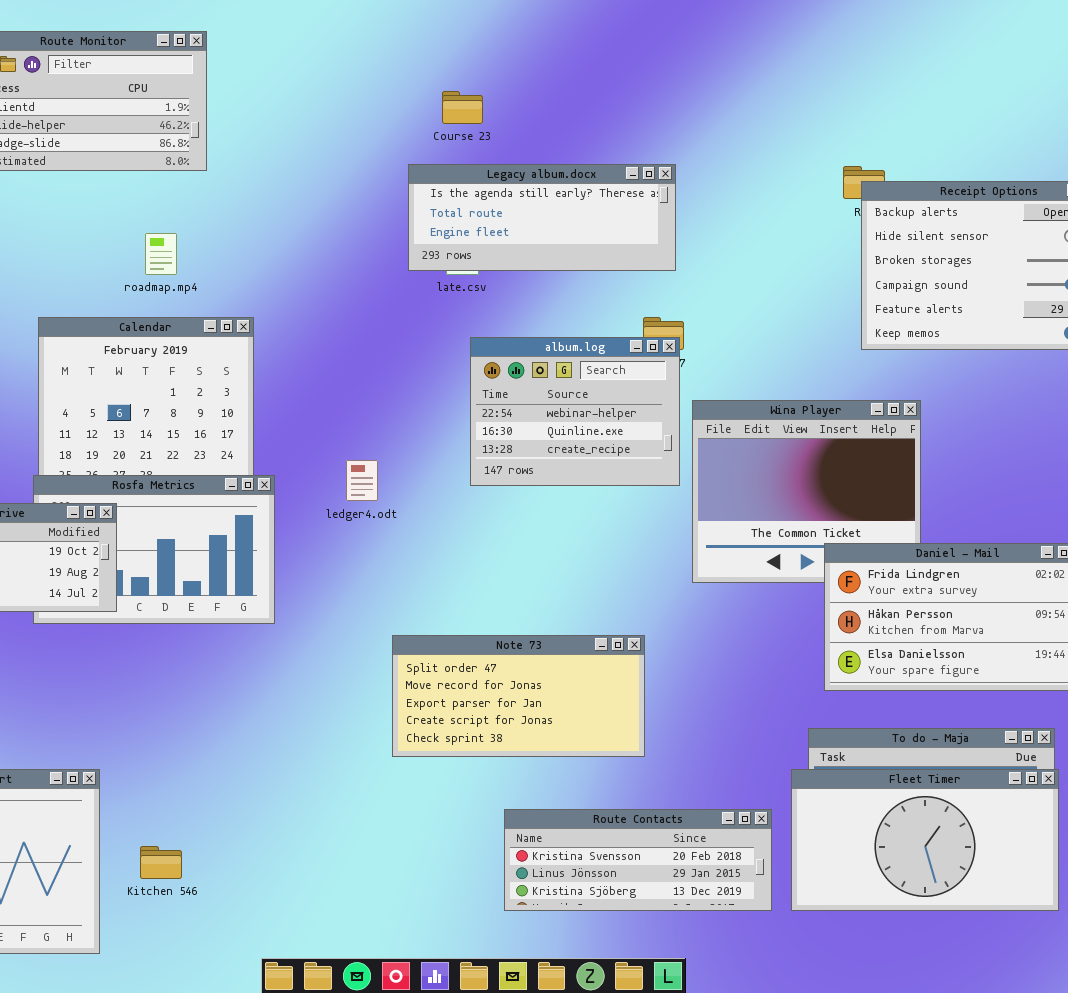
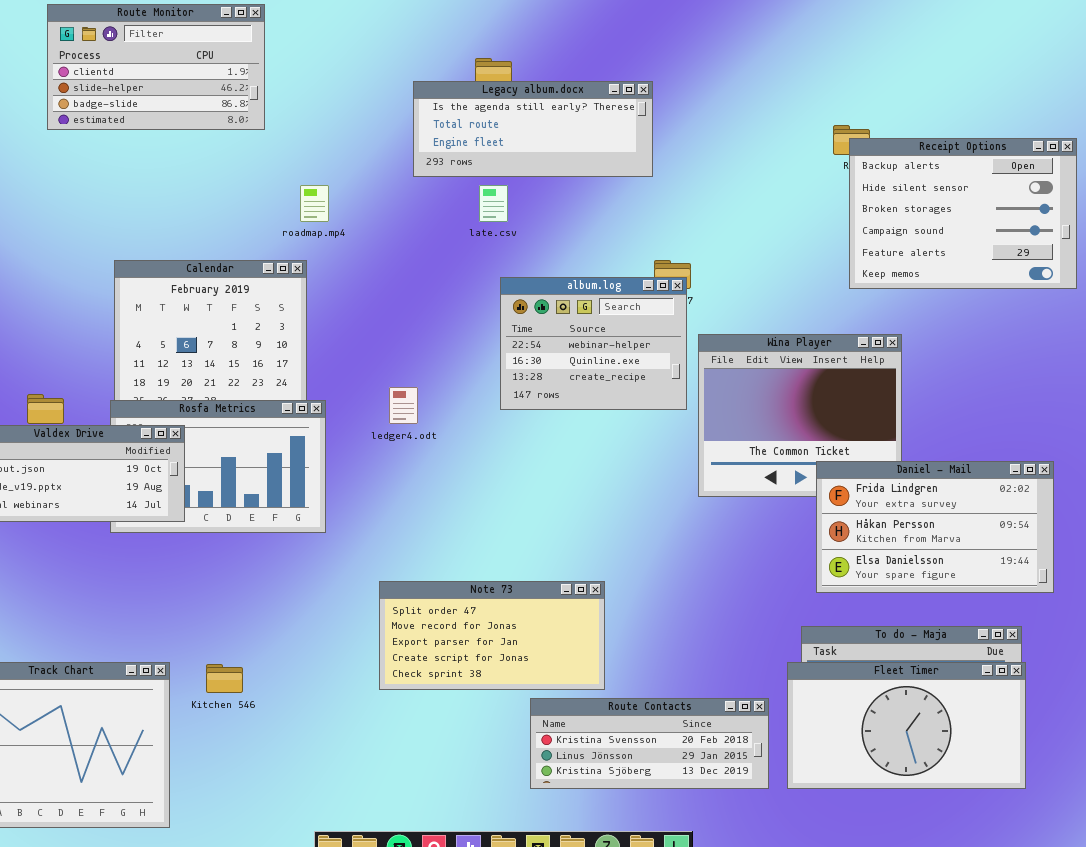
Legacy album.docx: [408,164,676,271] -> [413,81,653,177], moved
roadmap.mp4: [145,233,177,275] -> [300,185,329,222], moved
Note 73: [392,635,645,757] -> [379,581,605,690], moved
Kitchen 546: [140,846,182,879] -> [206,664,243,693], moved

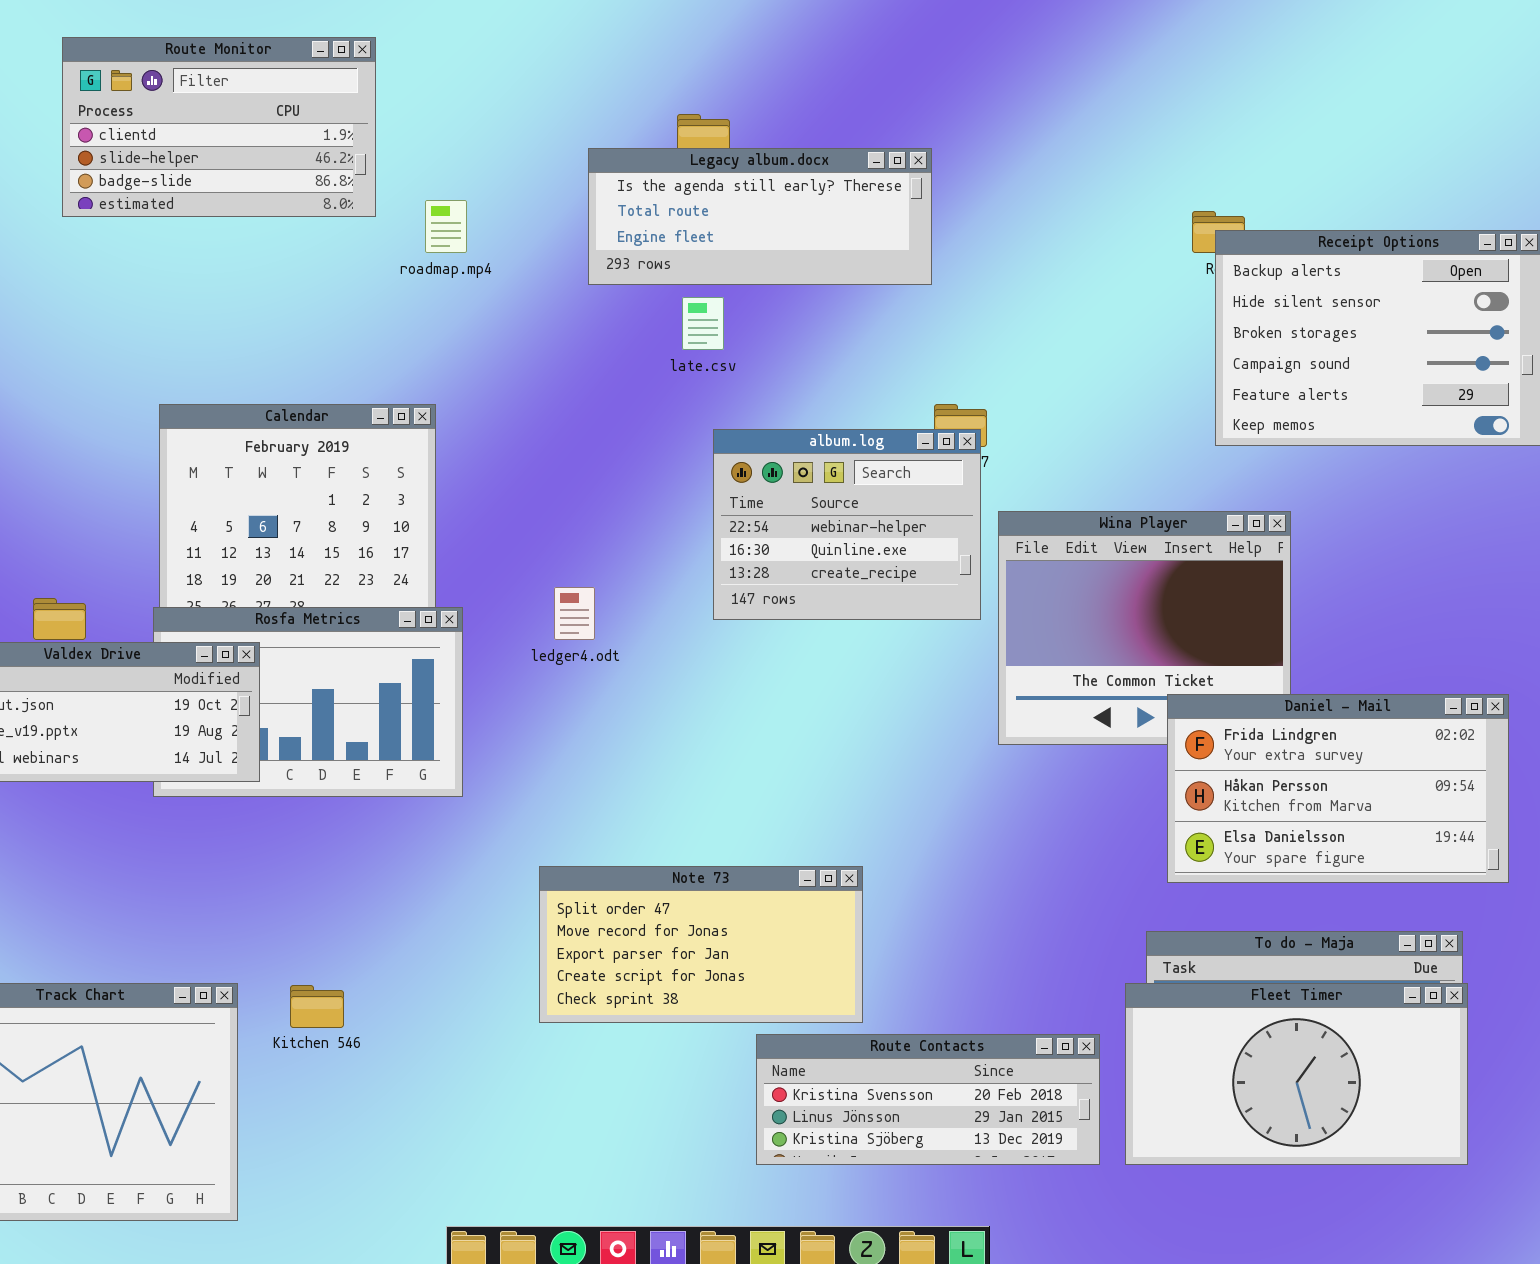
roadmap.mp4: [300,185,329,222] -> [425,200,467,253], moved

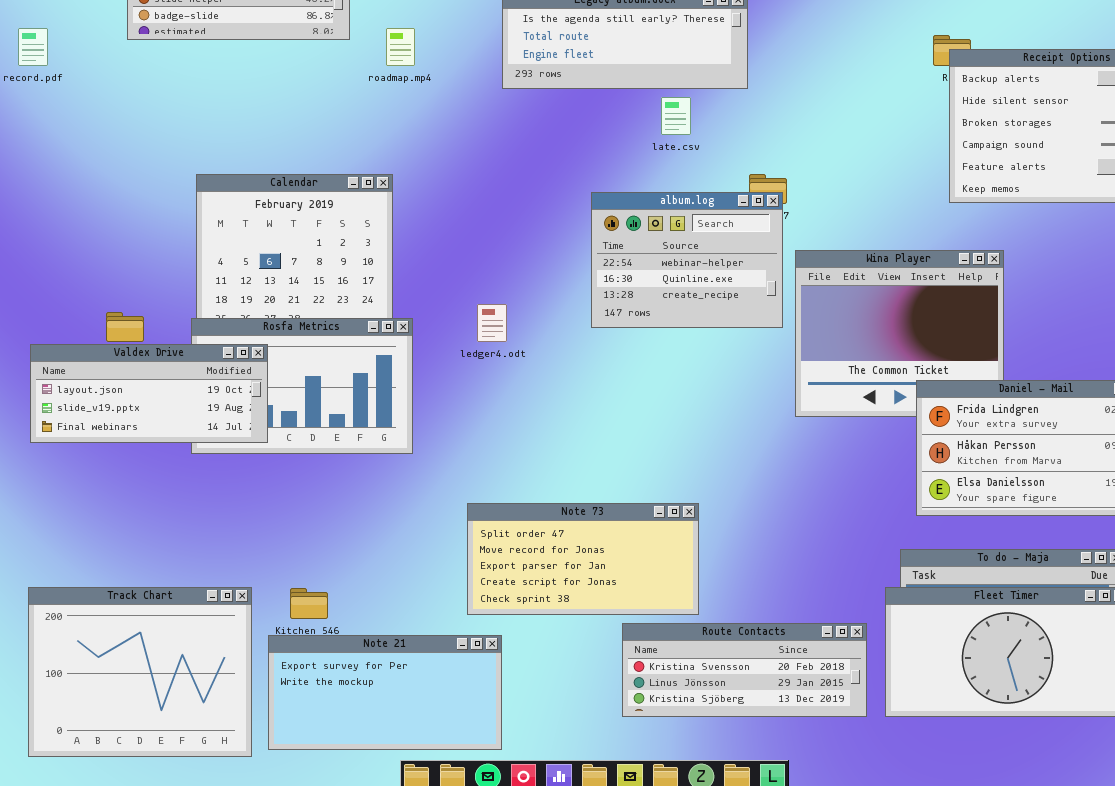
late.csv: [682,297,724,350] -> [661,97,691,135], moved
Note 21: none -> [268,635,502,750], opened

